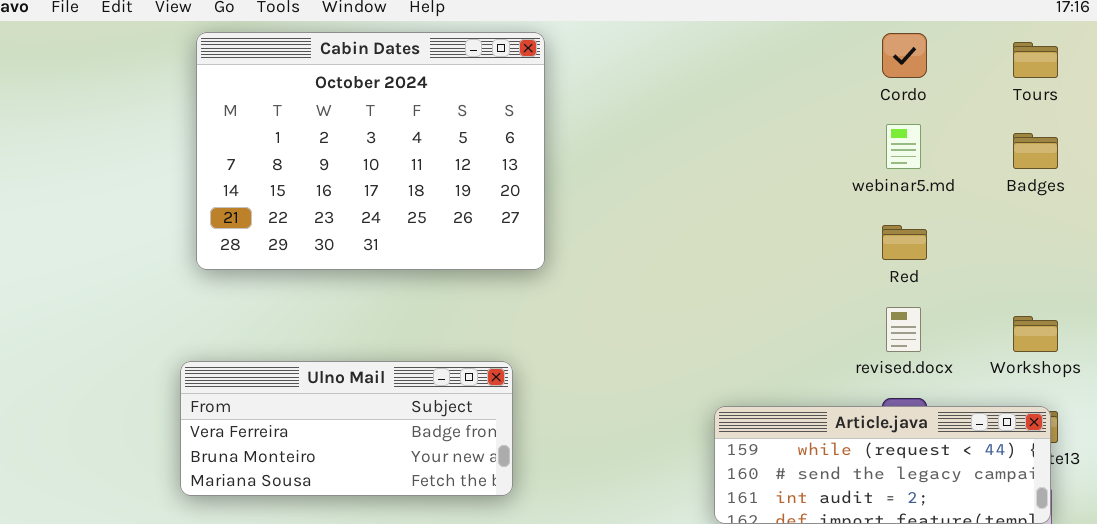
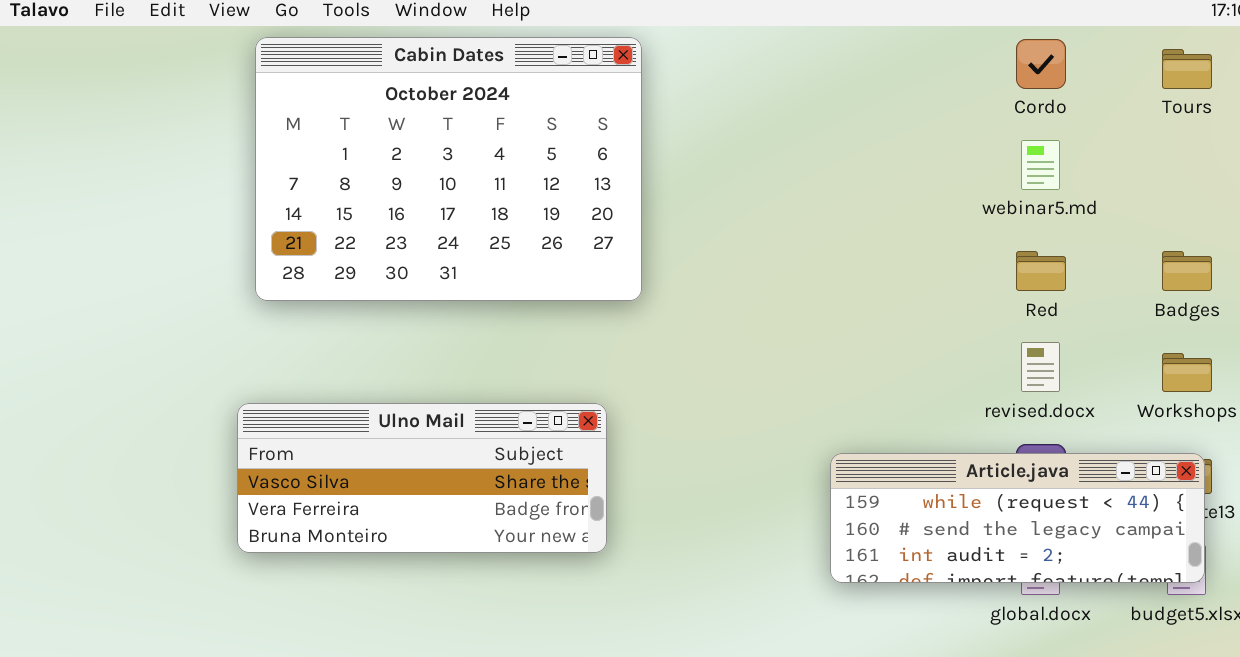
Badges: [1013,133,1058,169] -> [1162,251,1212,291], moved
Ulno Mail: [180,361,513,496] -> [237,403,607,553], scrolled up 1 row

